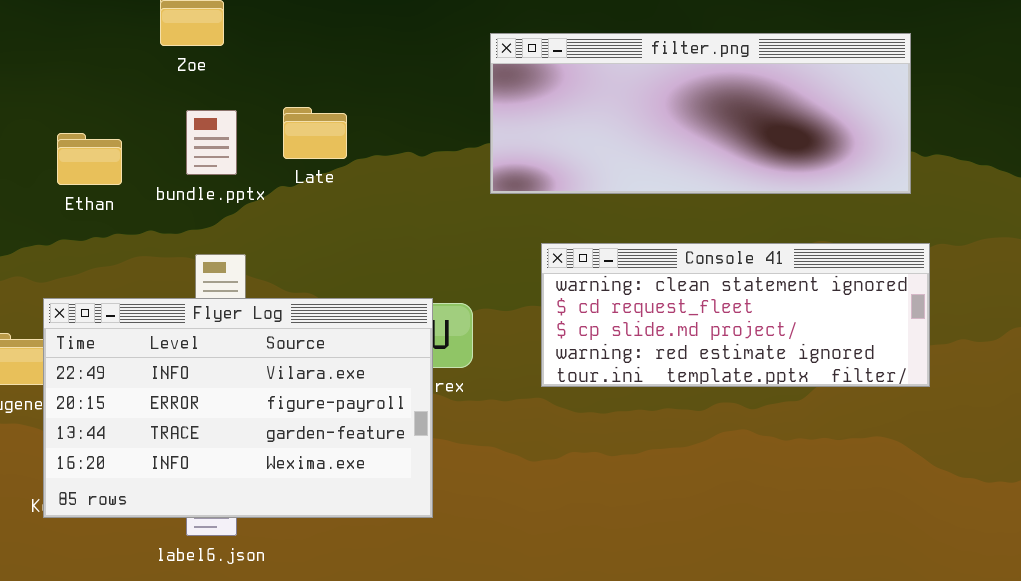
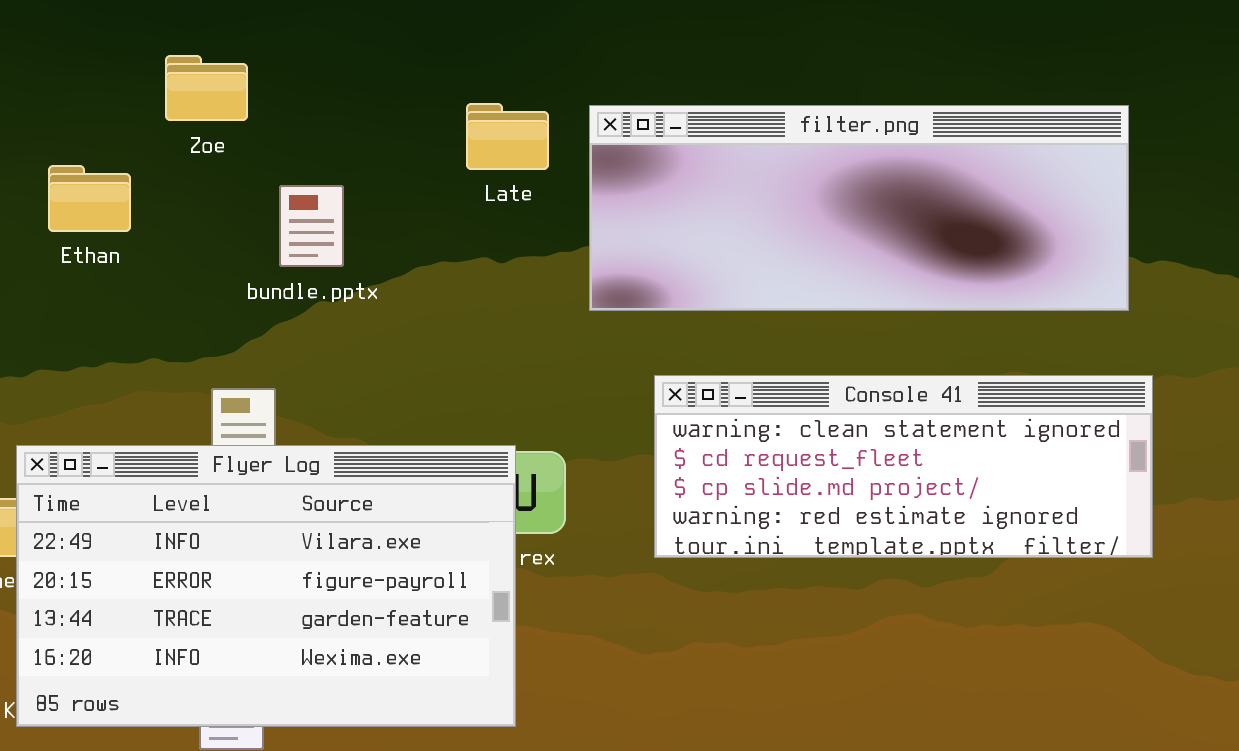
Late: [283,107,347,159] -> [466,103,549,170], moved
bundle.pptx: [186,110,237,175] -> [279,185,344,267], moved
Ethan: [57,133,122,185] -> [48,165,131,232], moved

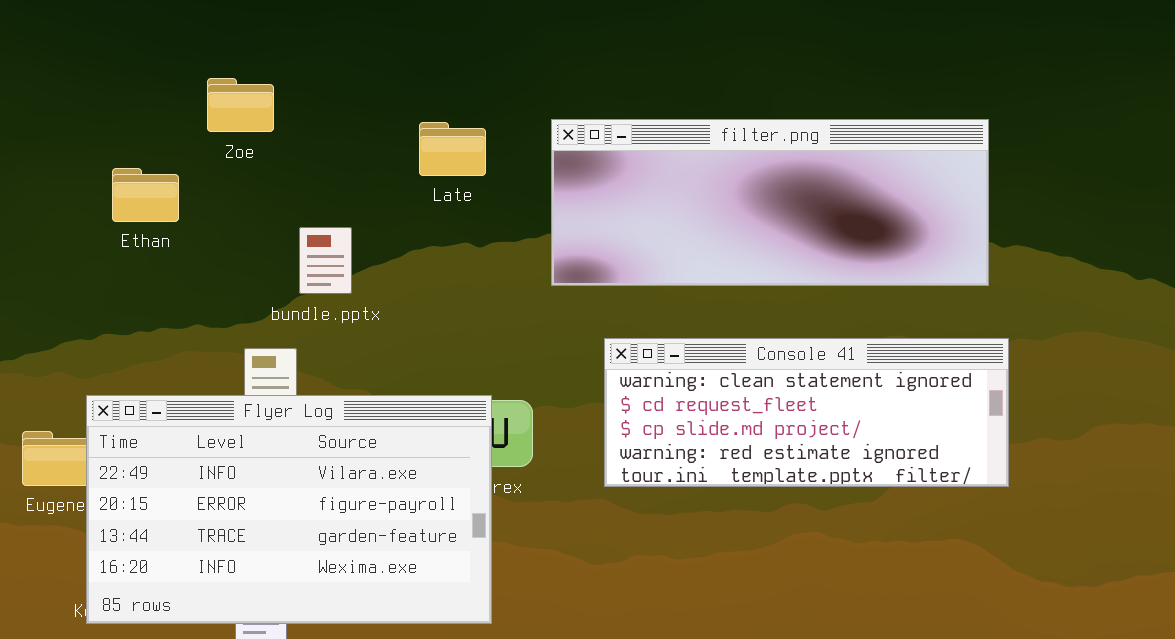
Late: [466,103,549,170] -> [419,122,486,176], moved
bundle.pptx: [279,185,344,267] -> [299,227,352,294], moved

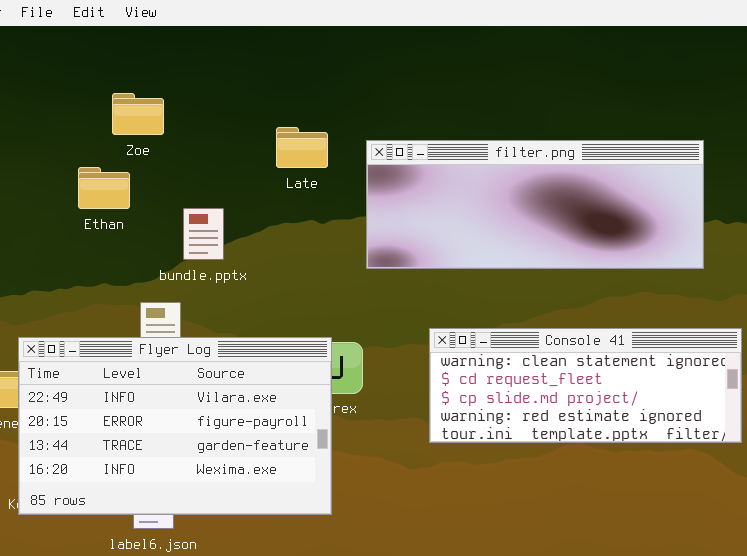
filter.png: [551,119,989,286] -> [366,140,704,269], moved
Ethan: [112,168,179,222] -> [78,167,130,209], moved
Console 41: [604,338,1009,487] -> [429,328,742,443], moved

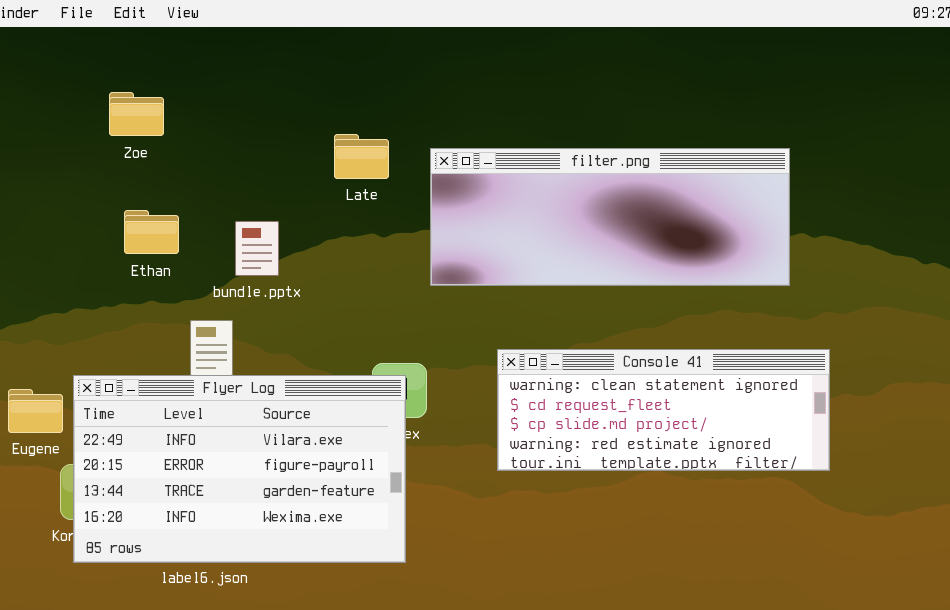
Zoe: [112,93,164,135] -> [109,92,164,136], moved
Ethan: [78,167,130,209] -> [124,210,179,254], moved
Flyer Log: [18,337,332,515] -> [73,375,406,563], moved

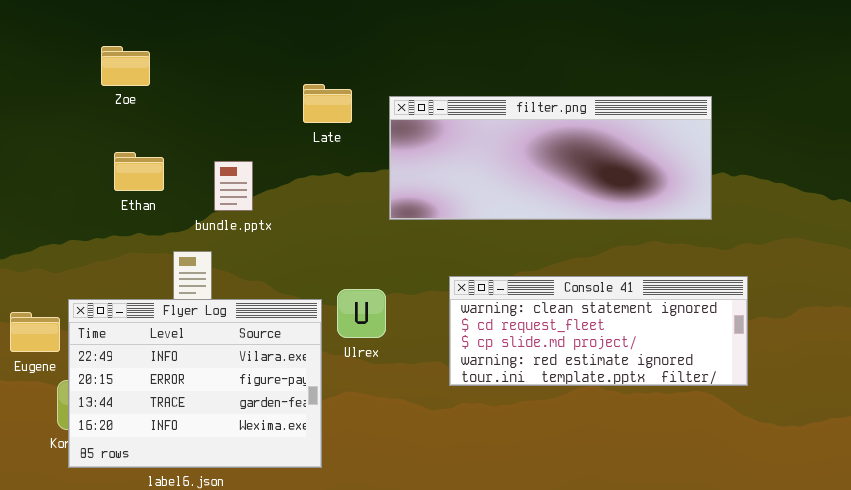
Flyer Log: [73,375,406,563] -> [68,299,322,468], resized

